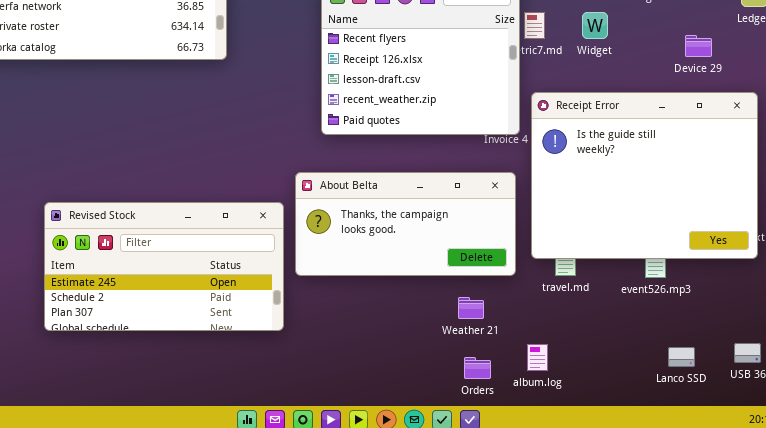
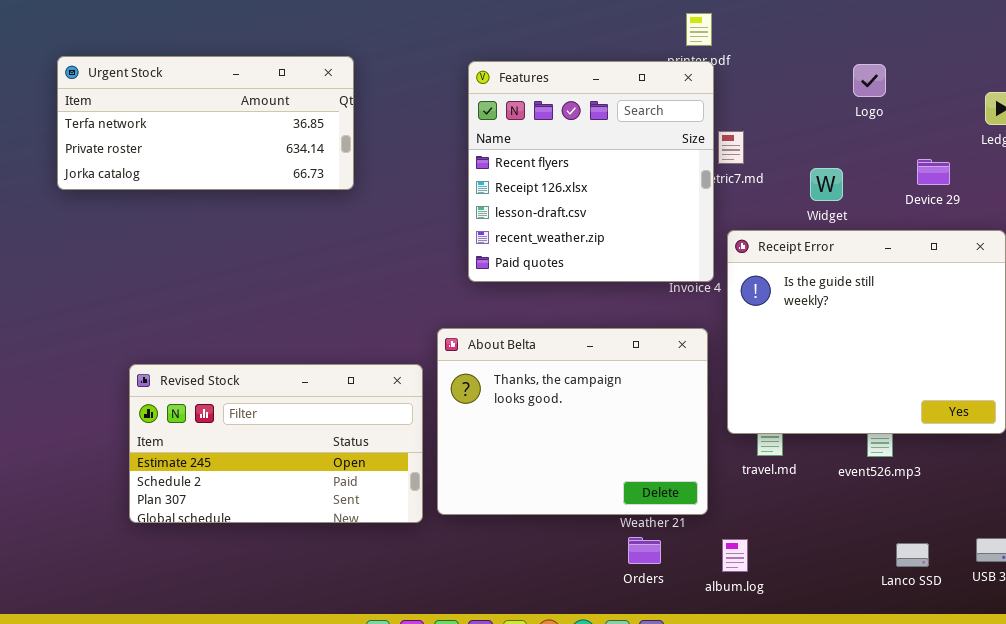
Widget: [582,12,608,39] -> [810,168,843,201], moved
About Belta: [295,172,516,276] -> [437,328,708,515], resized
Orders: [464,357,491,379] -> [628,537,661,564], moved

